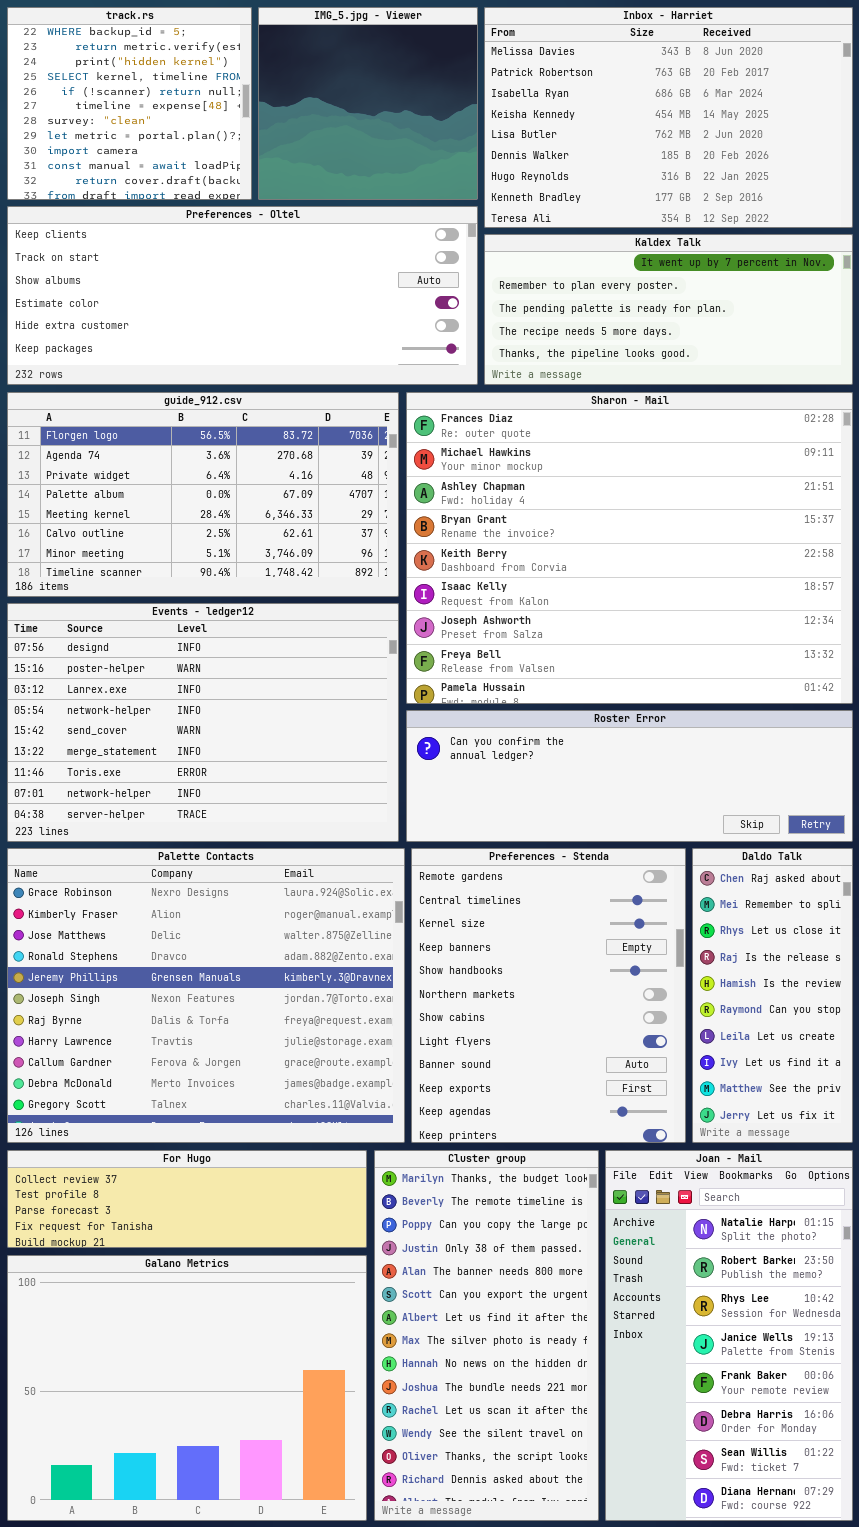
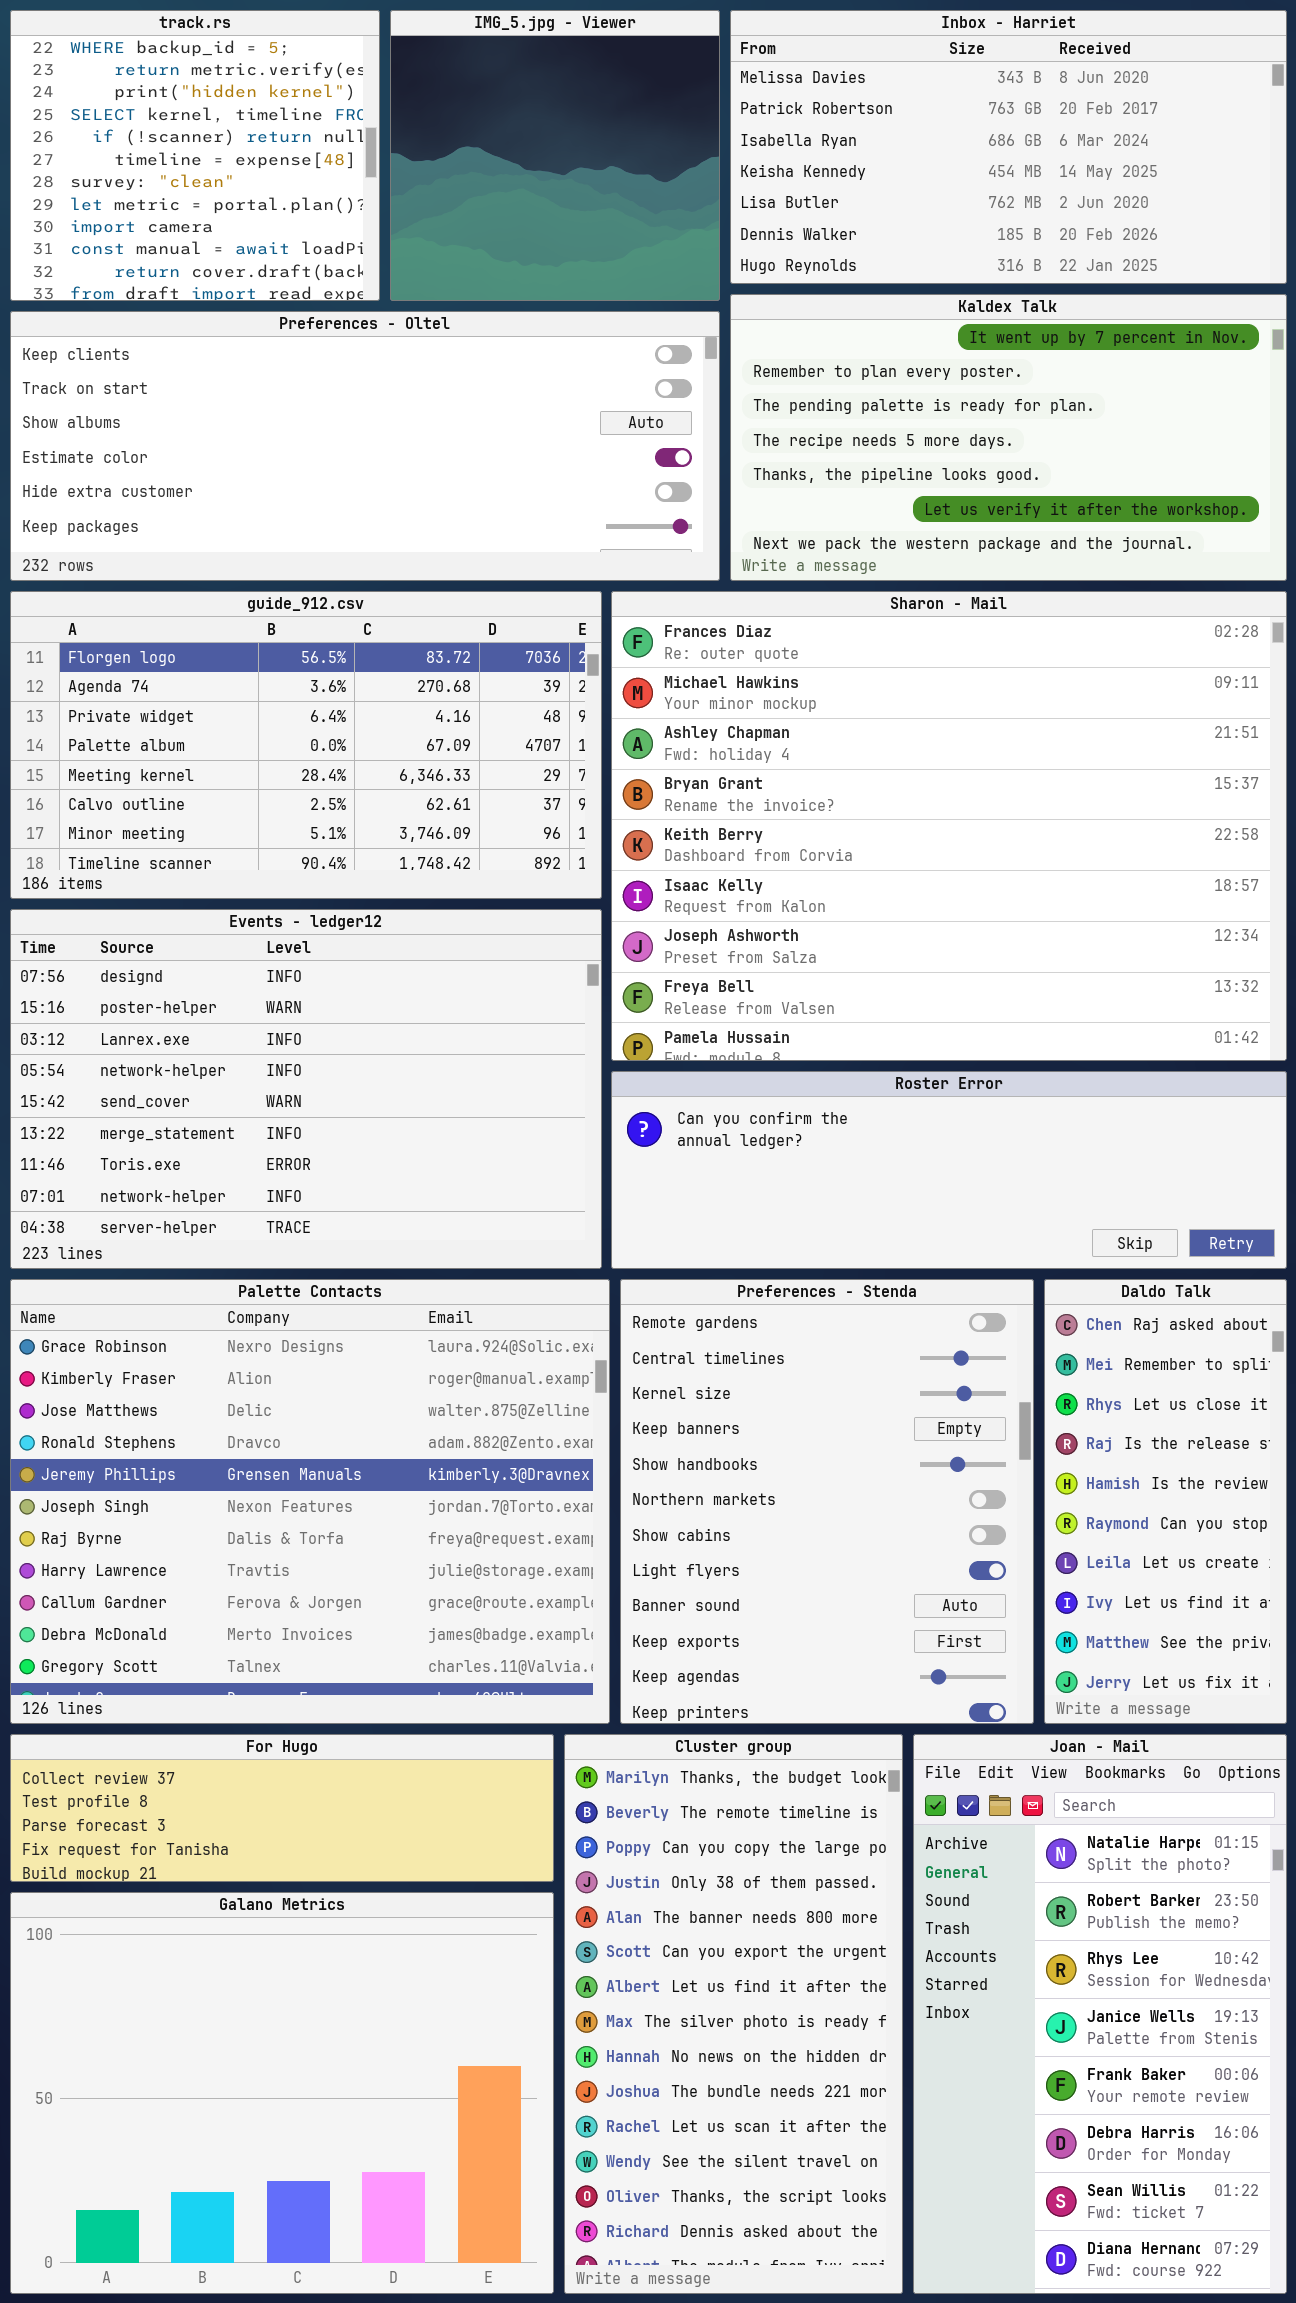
Inbox - Harriet: [484,7,853,228] -> [730,10,1287,284], resized
Kaldex Talk: [484,234,853,385] -> [730,294,1287,581], resized

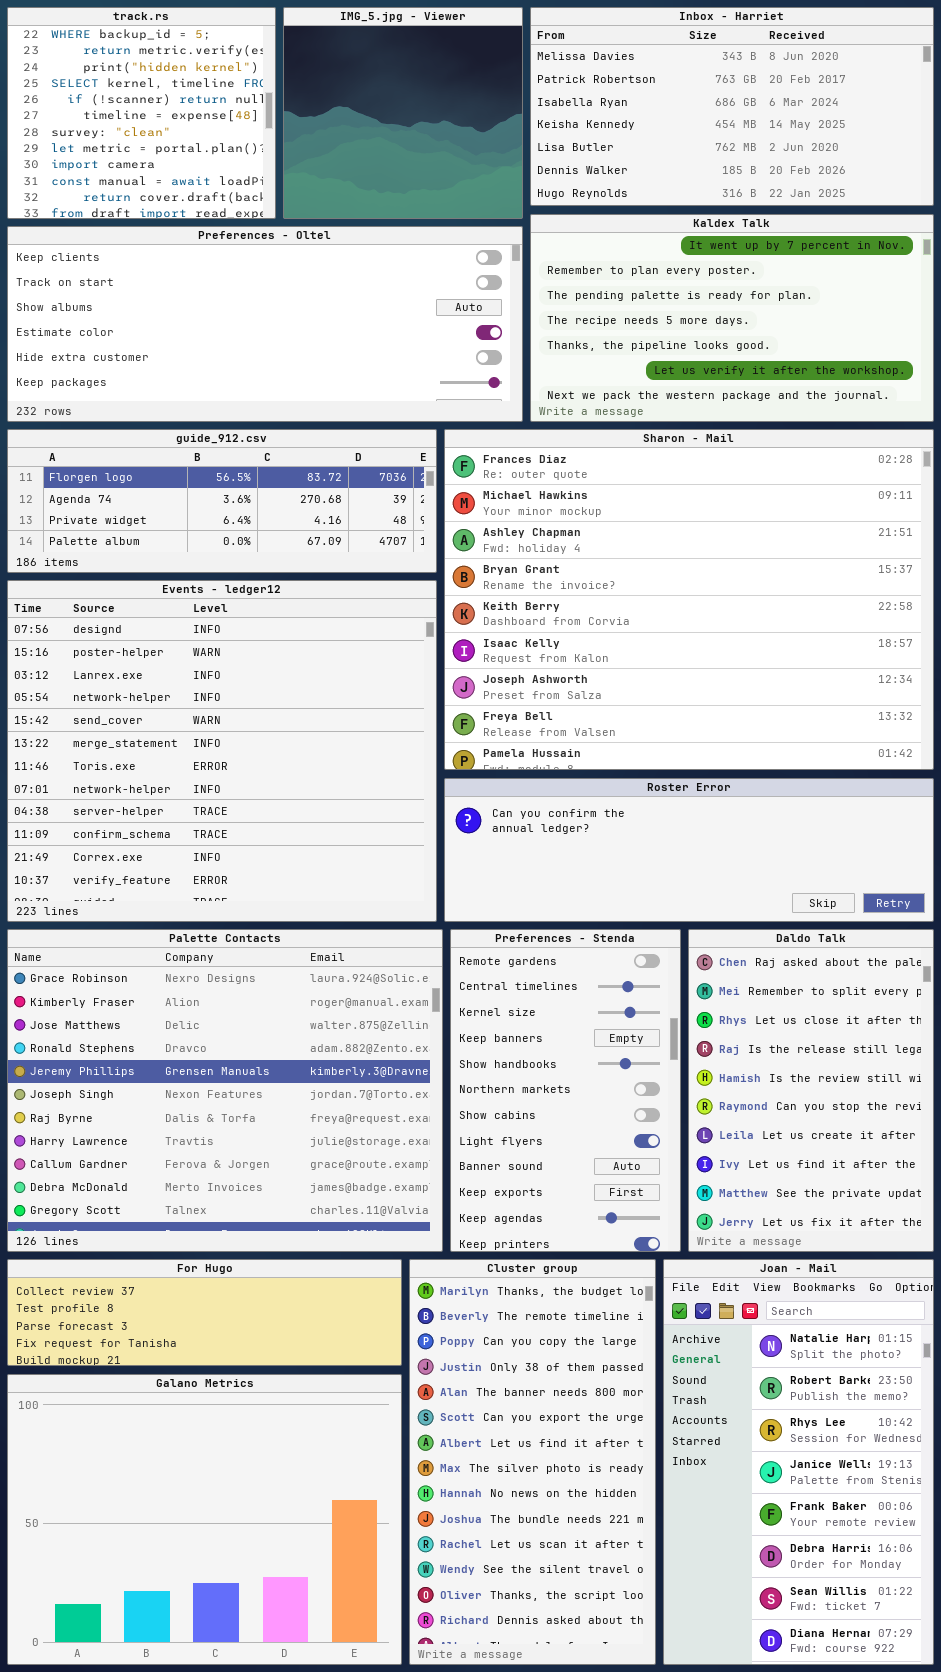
guide_912.csv: [10,591,602,899] -> [7,429,437,573], resized
Events - ledger12: [10,909,602,1269] -> [7,580,437,922], resized
Preferences - Stenda: [620,1279,1034,1724] -> [450,929,681,1252], resized
Daldo Talk: [1044,1279,1287,1724] -> [688,929,934,1252], resized

